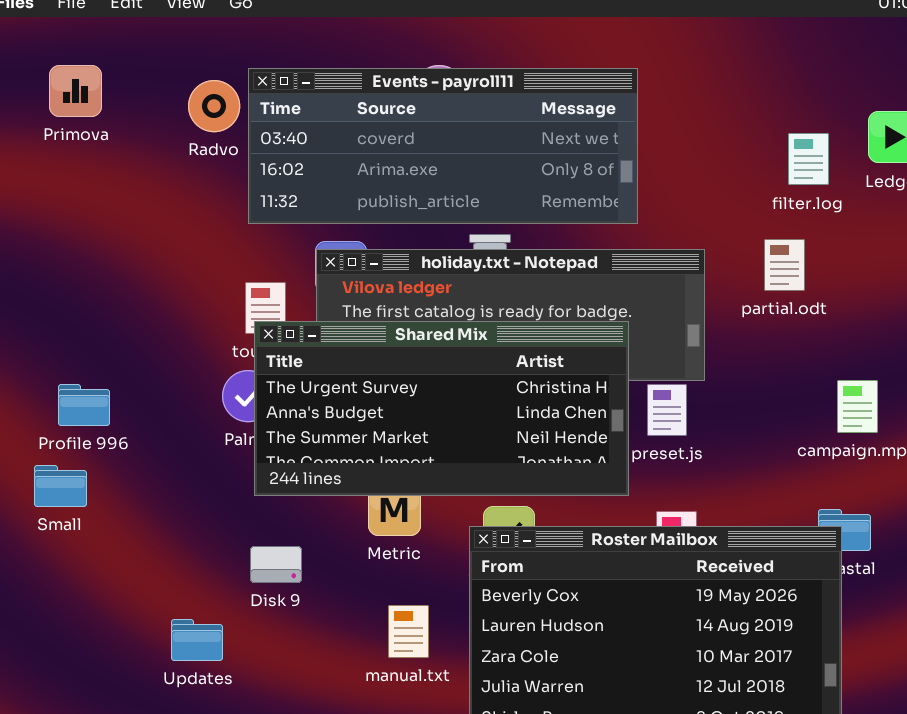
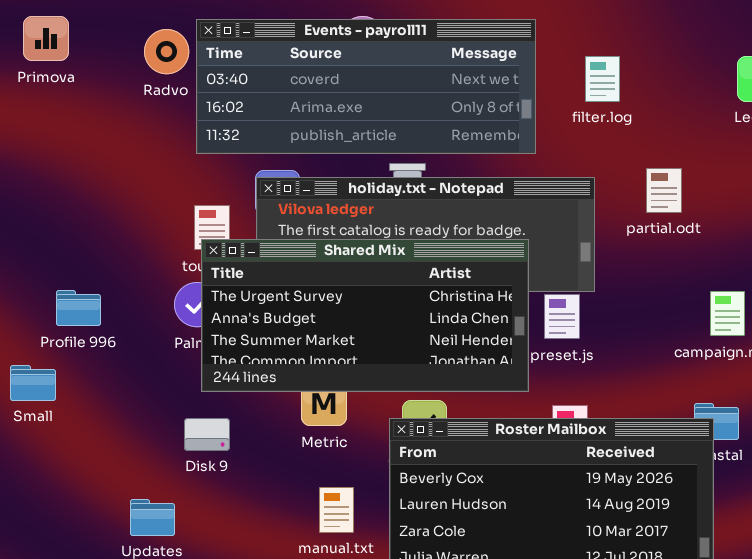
filter.log: [788,133,829,185] -> [585,56,620,102], moved
Profile 996: [58,384,110,426] -> [56,290,101,326], moved
Disk 9: [250,546,302,583] -> [184,418,230,451], moved

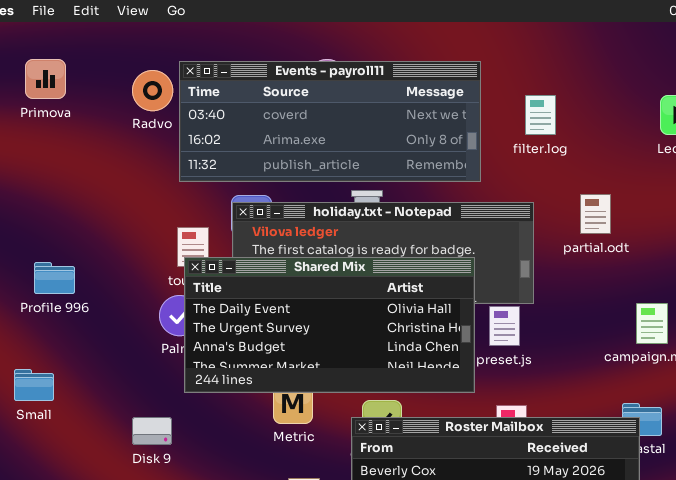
Shared Mix: [201,239,529,392] -> [184,257,475,393], scrolled up 1 row
Profile 996: [56,290,101,326] -> [34,262,75,294], moved
Disk 9: [184,418,230,451] -> [132,417,172,445], moved

